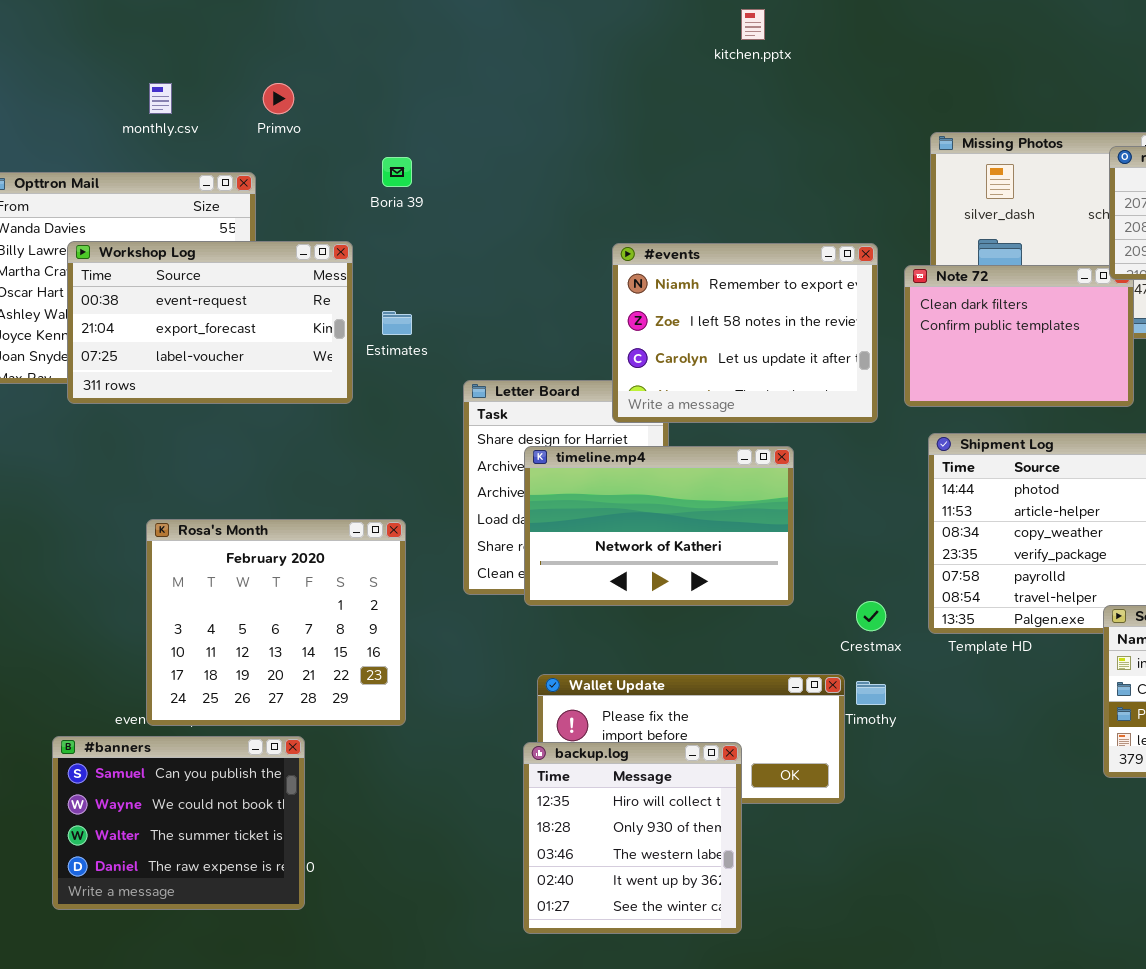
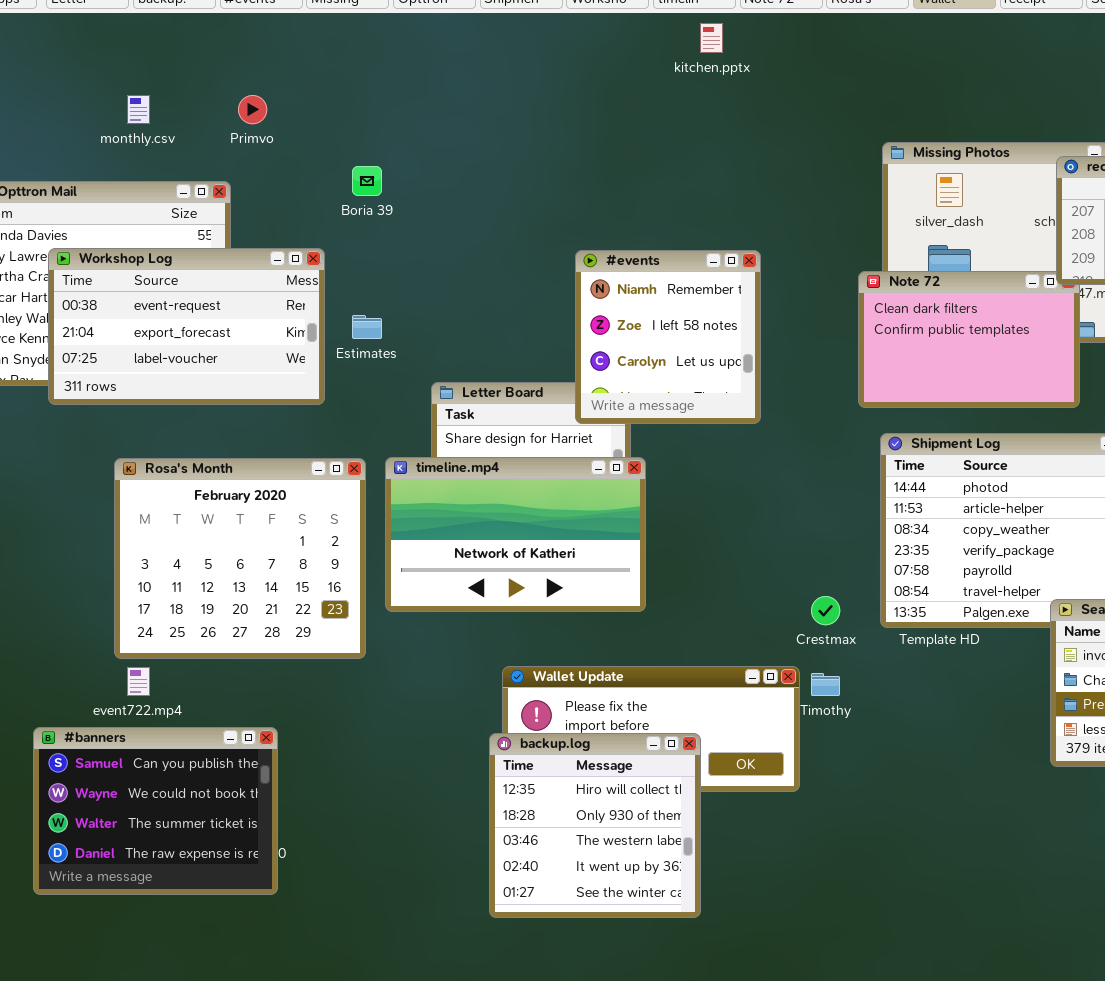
#events: [612,243,878,423] -> [575,250,761,424], resized
timeline.mp4: [524,446,794,606] -> [385,457,646,612], moved
Rosa's Month: [146,519,406,726] -> [114,458,366,659], moved

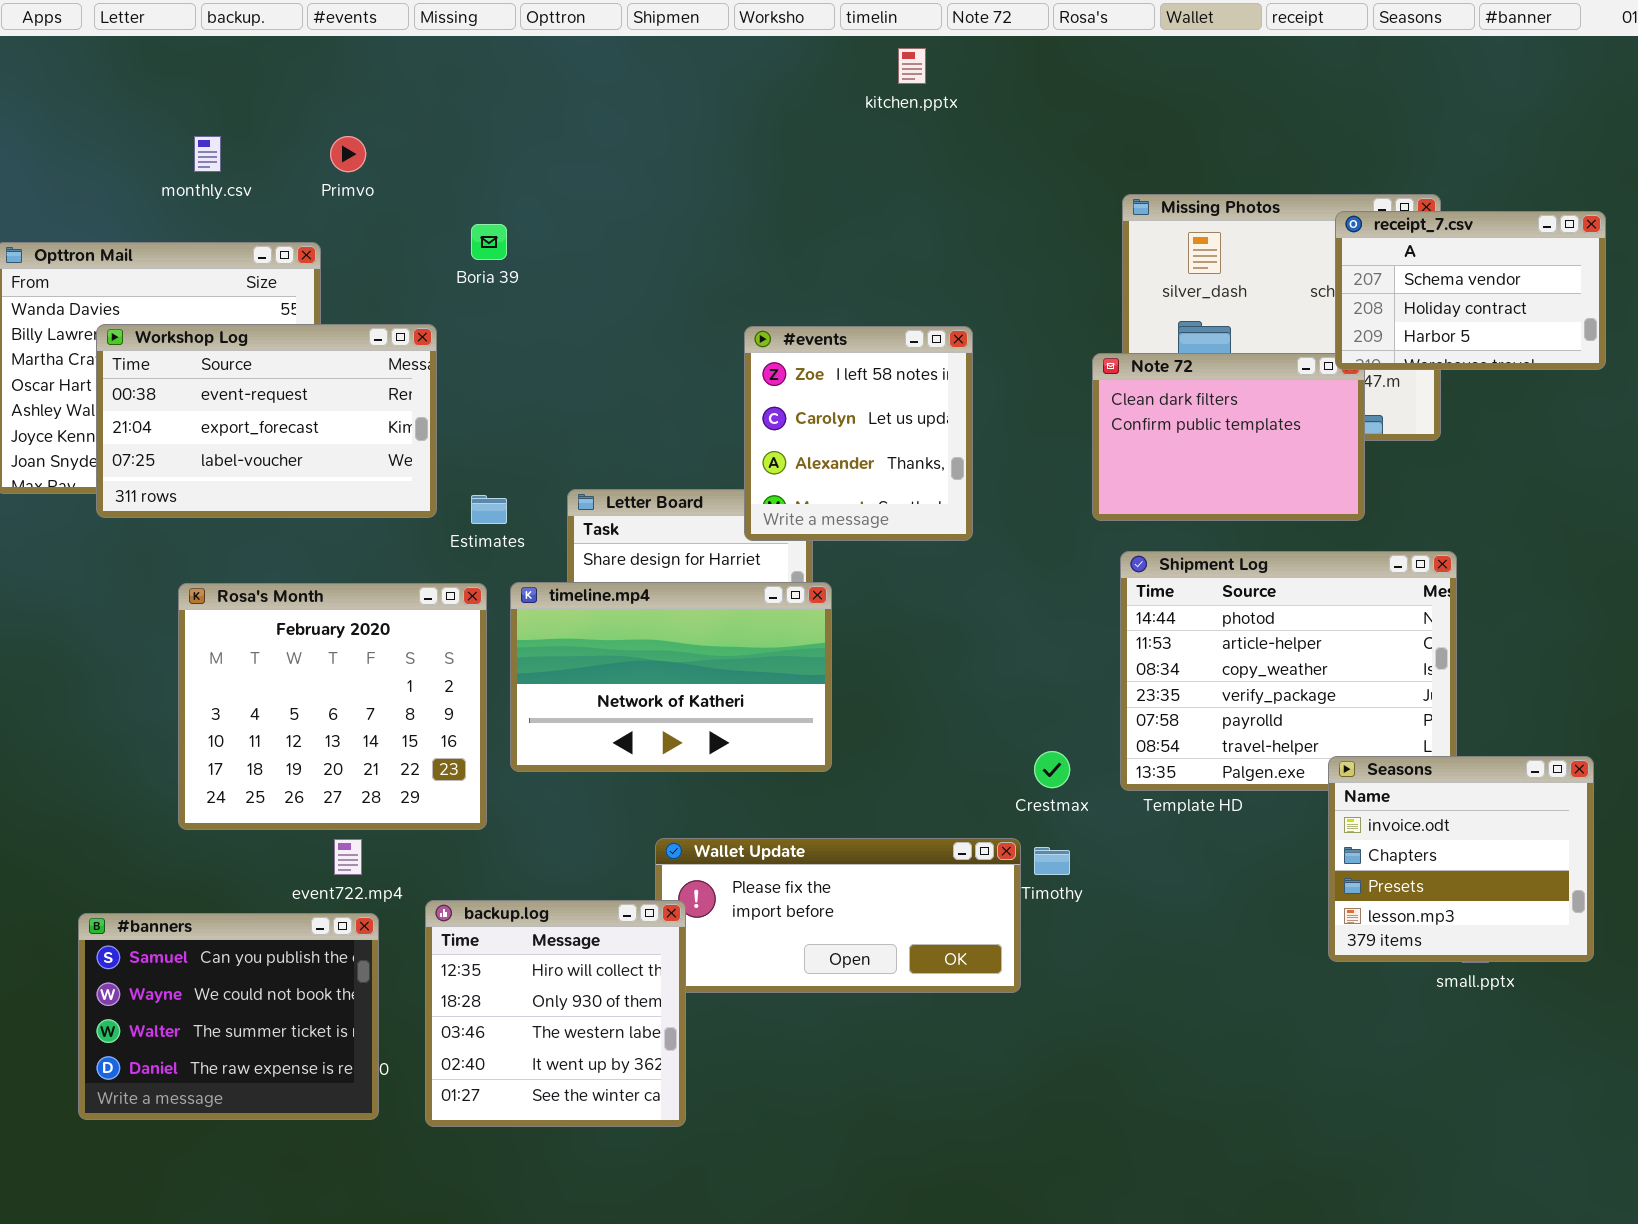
#events: [575,250,761,424] -> [744,326,973,541], scrolled down 1 row
Estimates: [352,315,382,339] -> [471,495,507,524], moved
event722.mp4: [127,667,150,696] -> [334,839,362,875], moved
backup.log: [489,733,701,918] -> [425,900,686,1127], moved

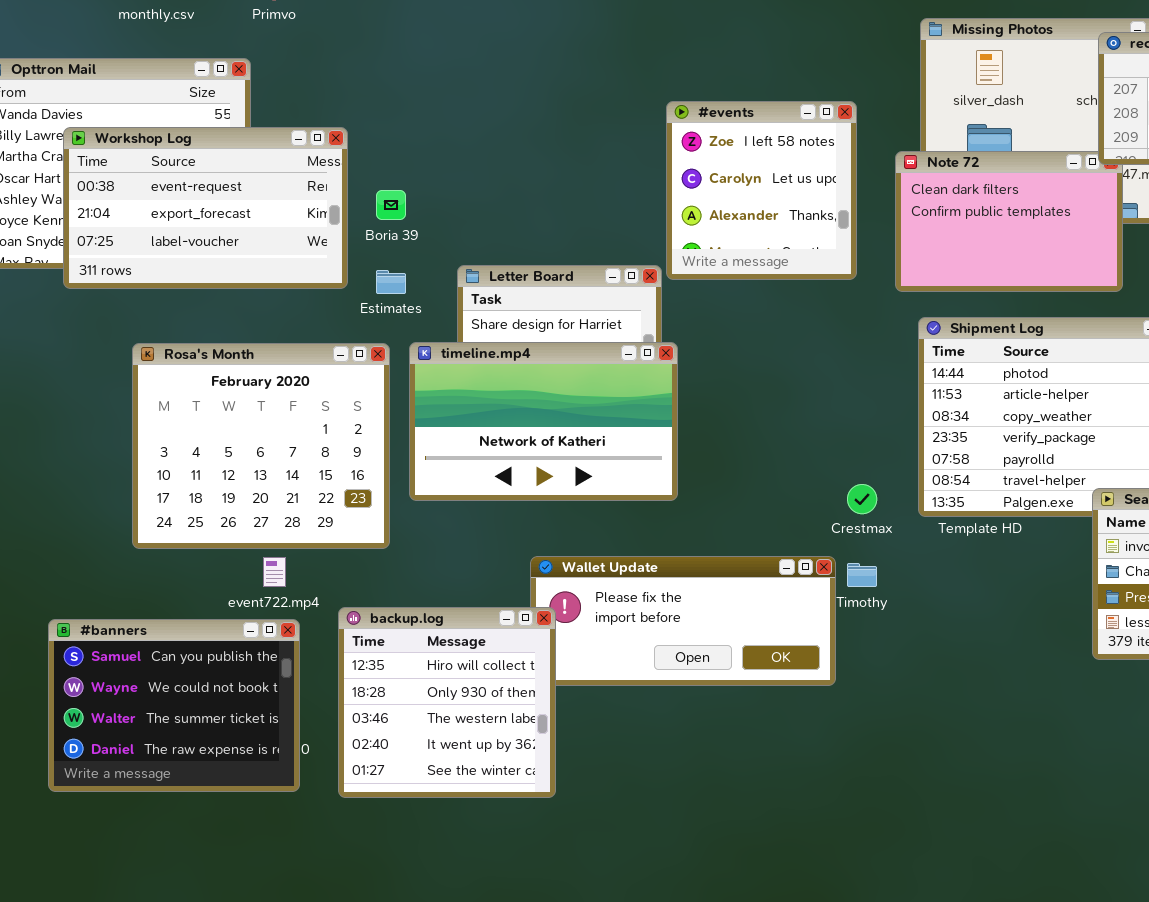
Boria 39: [471,224,507,260] -> [376,190,406,220], moved
#events: [744,326,973,541] -> [666,101,857,280], moved

